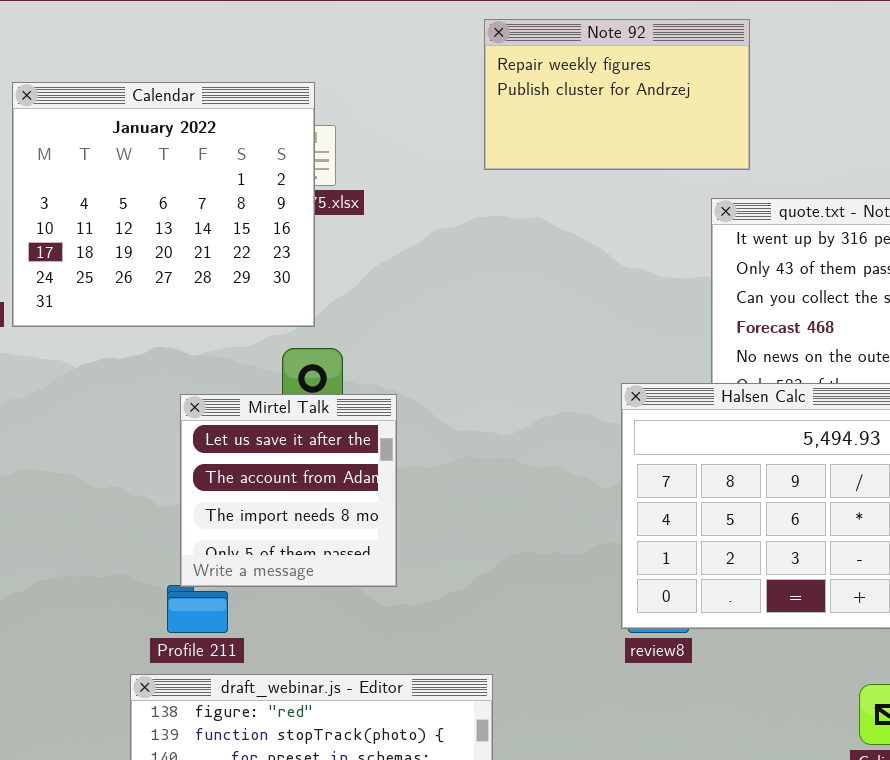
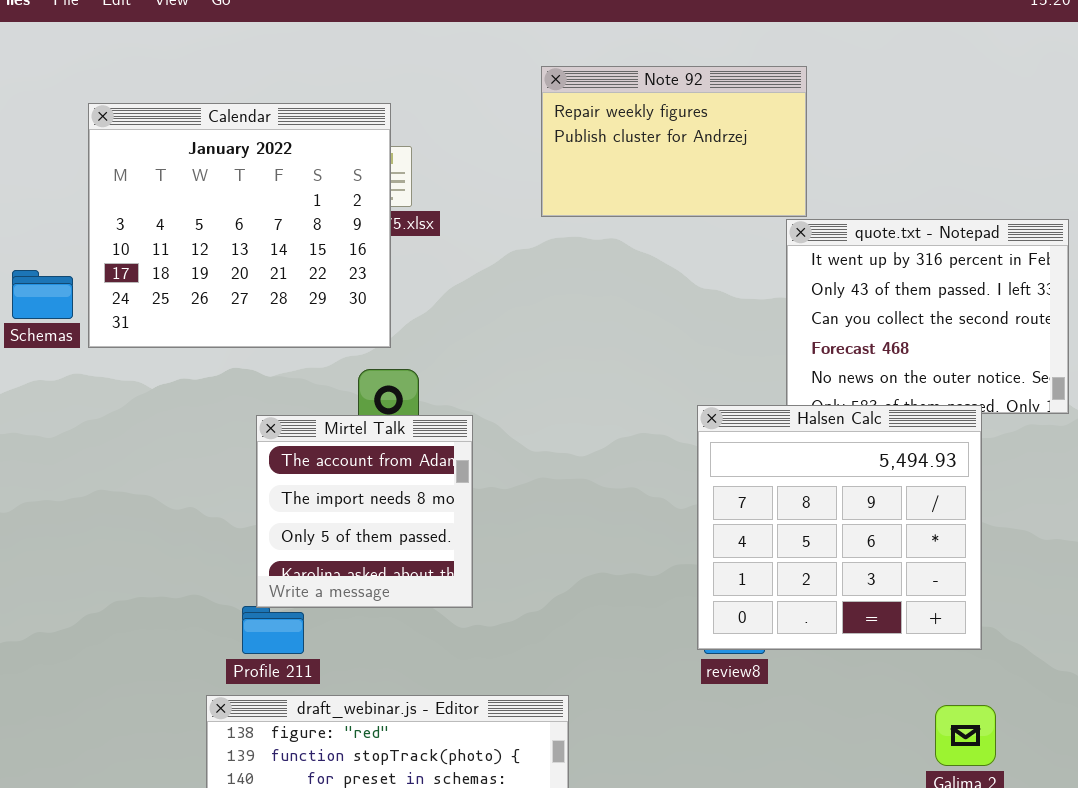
Note 92: [484,19,750,170] -> [541,66,807,217], moved
Mirtel Talk: [180,394,397,587] -> [256,415,473,608], scrolled down 1 row

